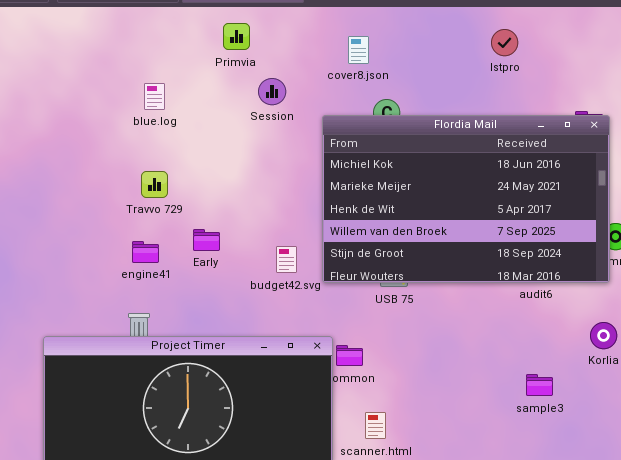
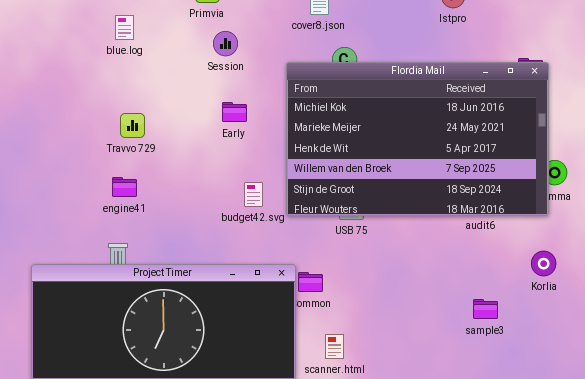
Session: [258,78,286,105] -> [213,31,238,56], moved
blue.log: [144,83,165,110] -> [115,15,134,40], moved
Early: [193,229,220,251] -> [222,102,247,122], moved

